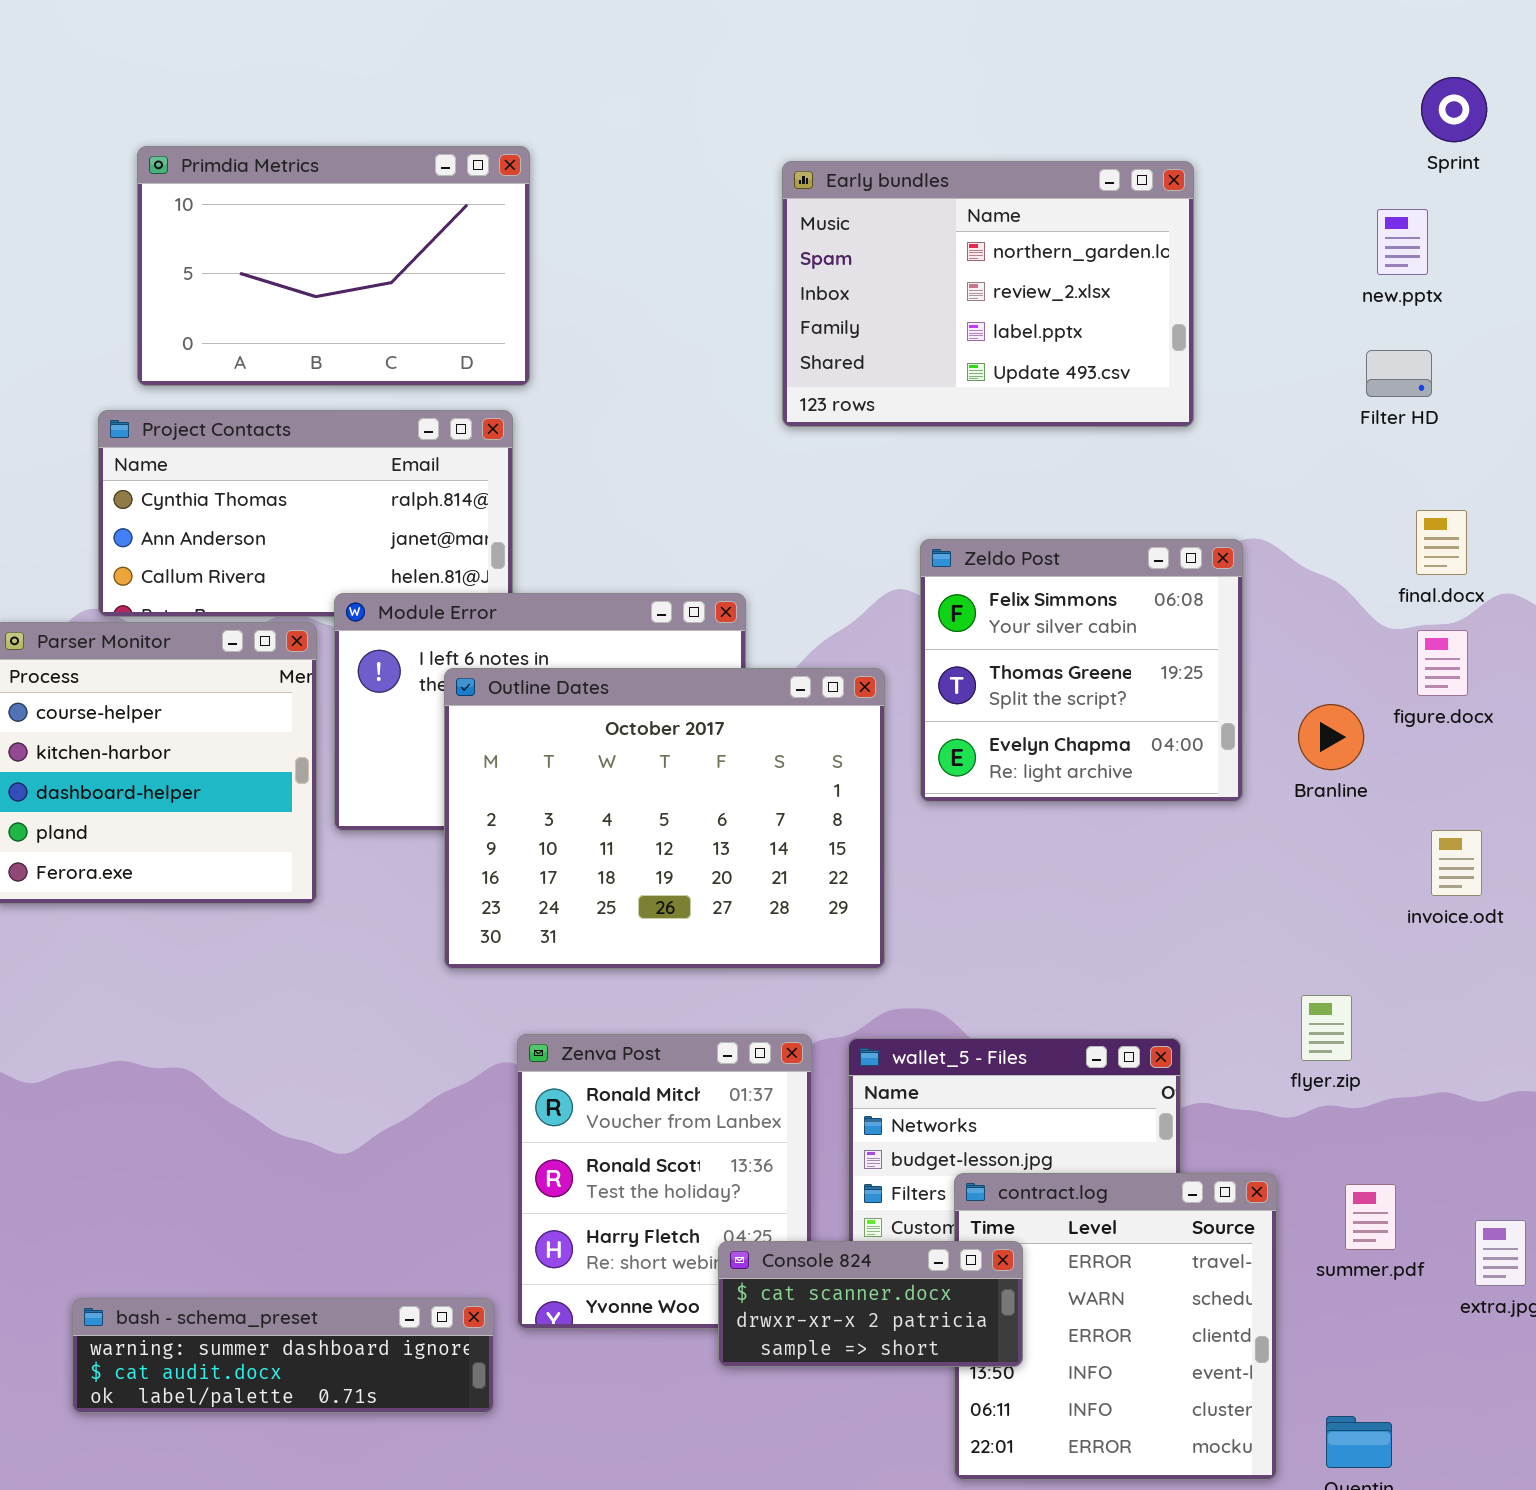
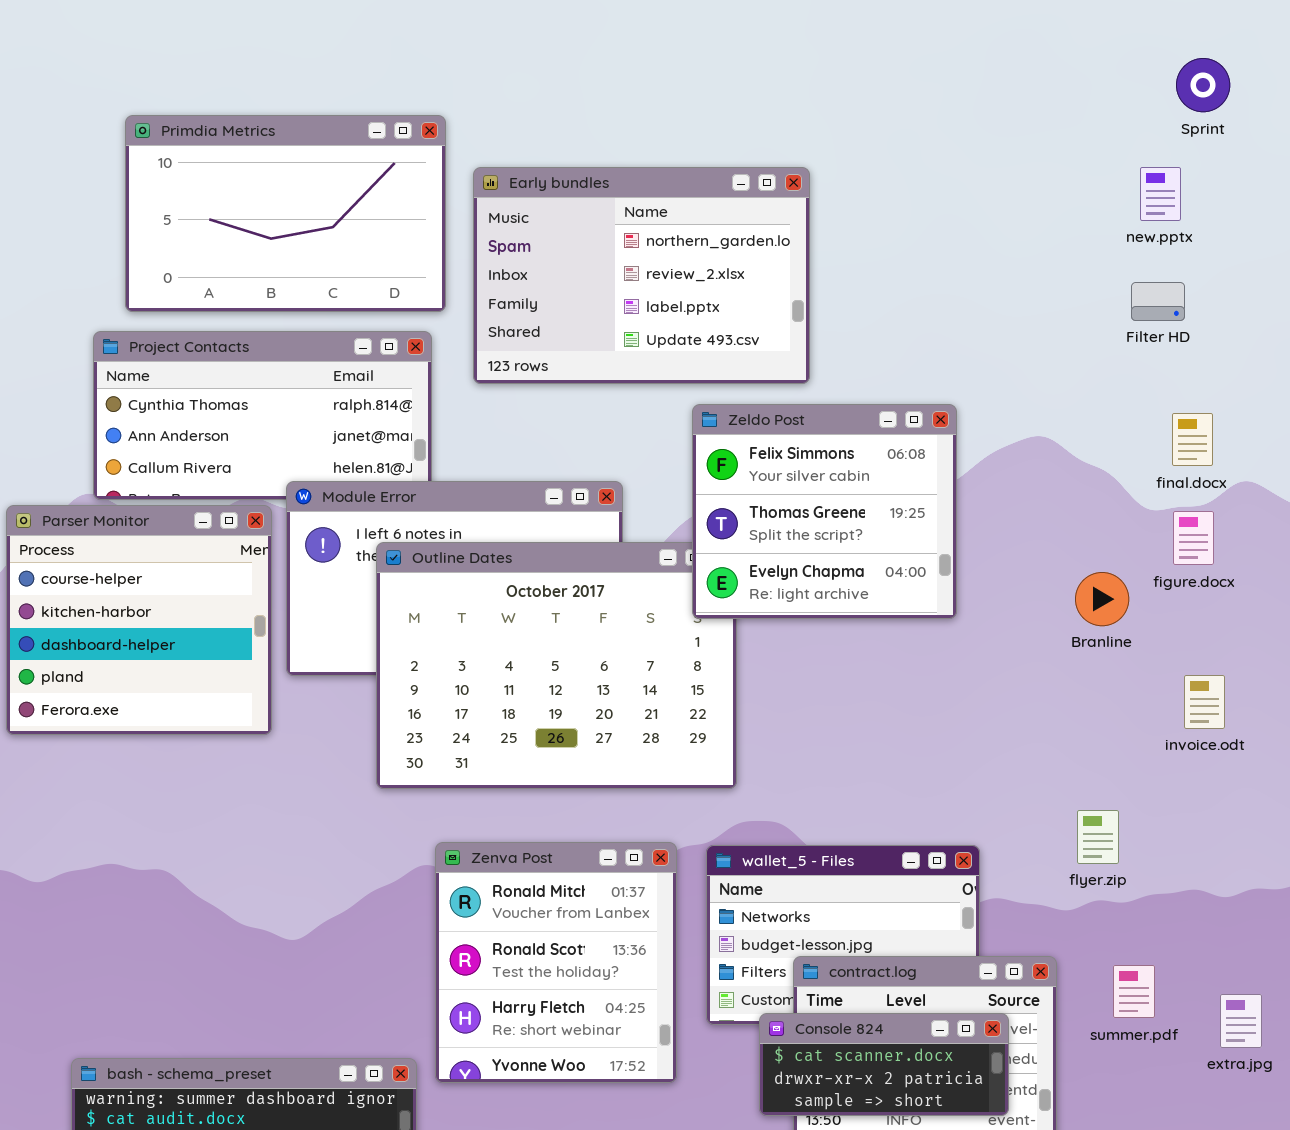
Early bundles: [782,161,1194,427] -> [473,167,810,384], moved
Zeldo Post: [920,539,1243,802] -> [692,404,957,619], moved
Console 824: [718,1241,1023,1367] -> [759,1013,1009,1116], moved

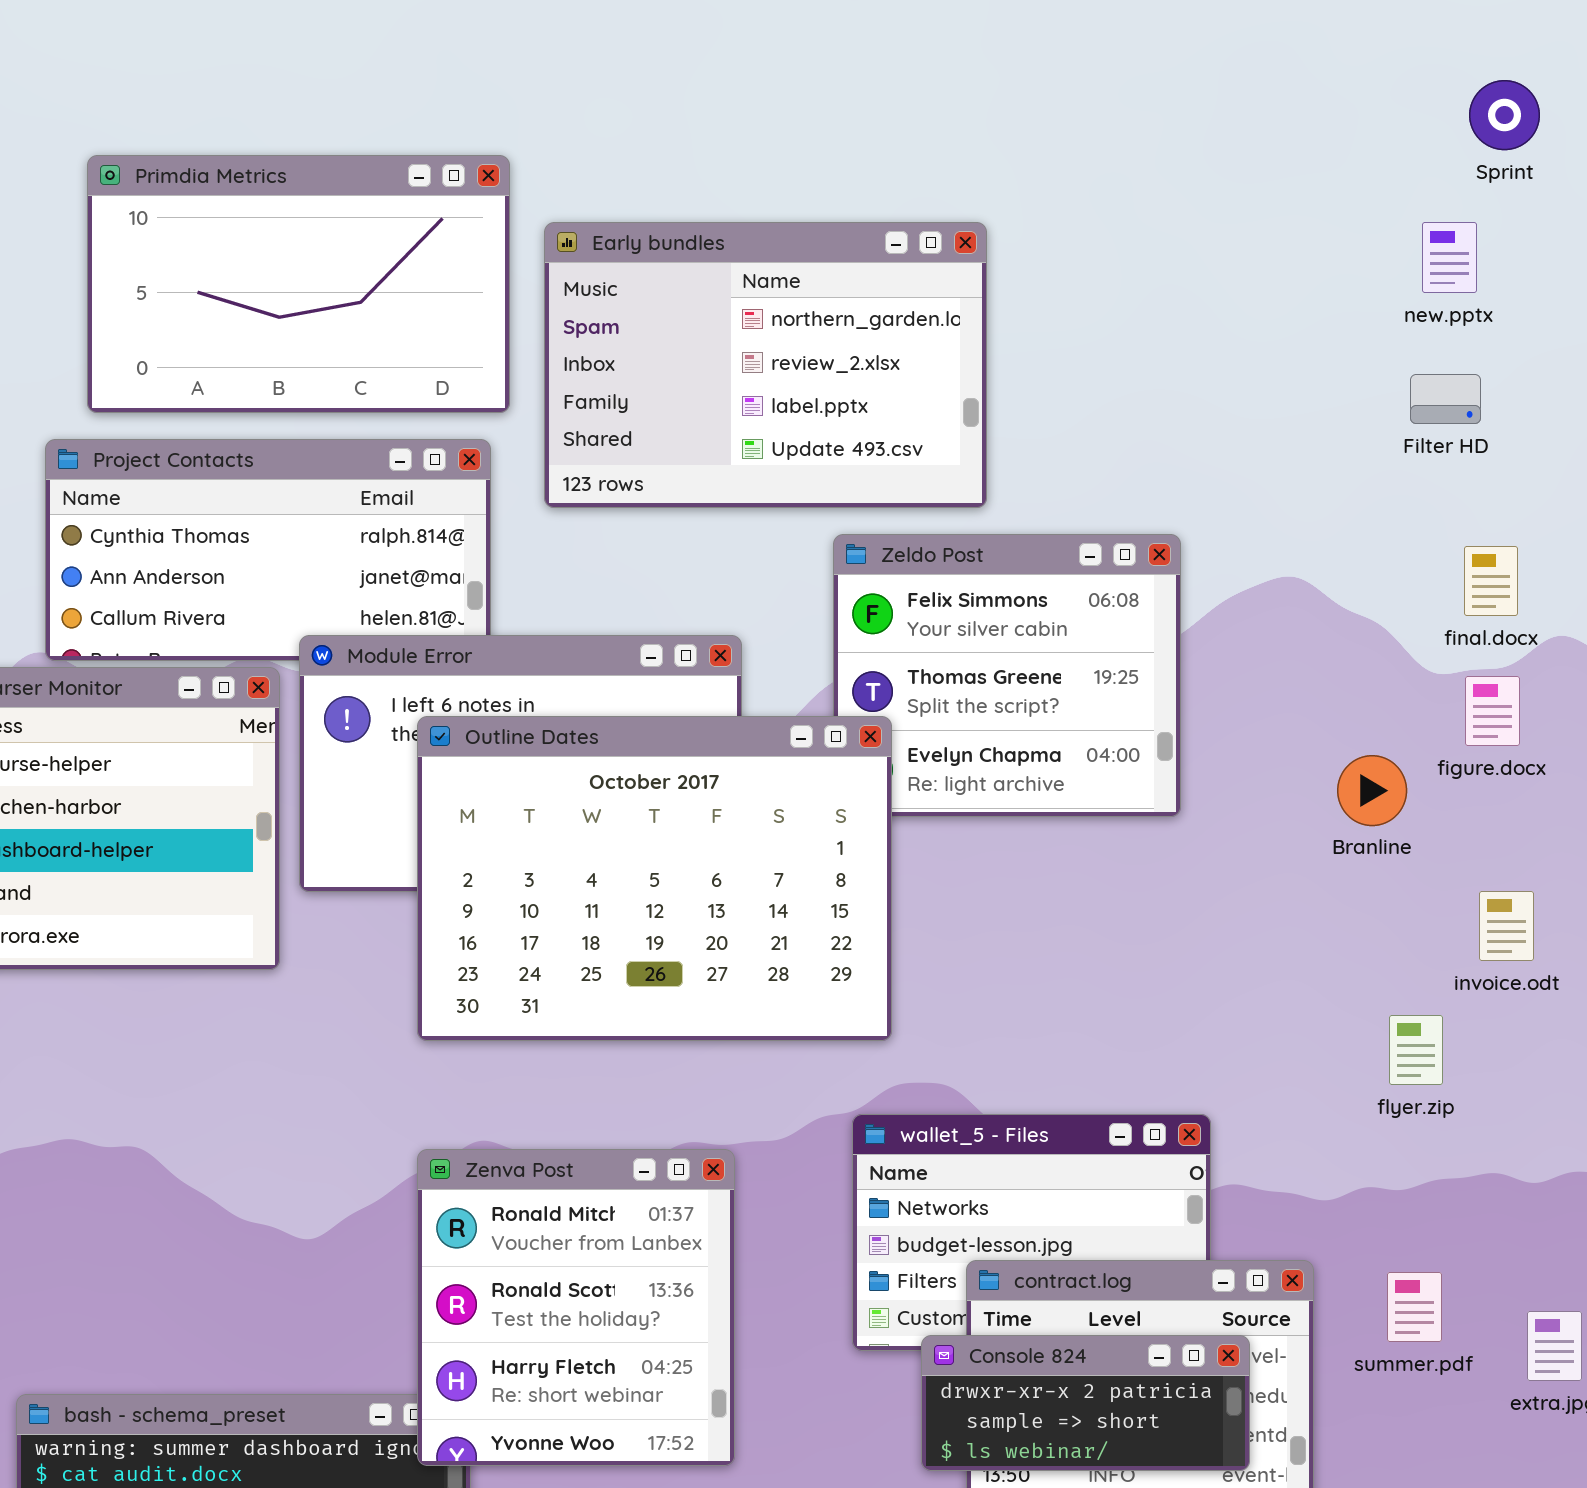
Outline Dates: [376,542,737,789] -> [417,716,892,1041], raised
flyer.zip: [1077,810,1119,864] -> [1389,1015,1443,1085], moved
Zenva Post: [435,842,677,1083] -> [417,1149,735,1466], moved
Console 824: [759,1013,1009,1116] -> [921,1335,1250,1471], scrolled down 1 row

